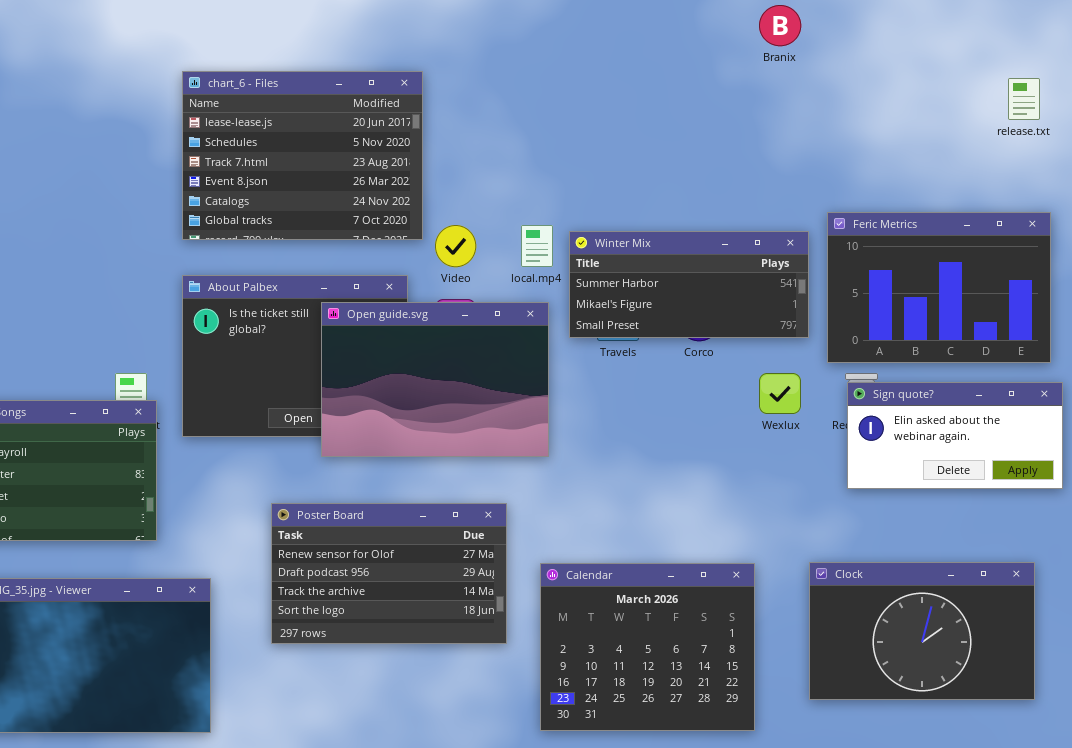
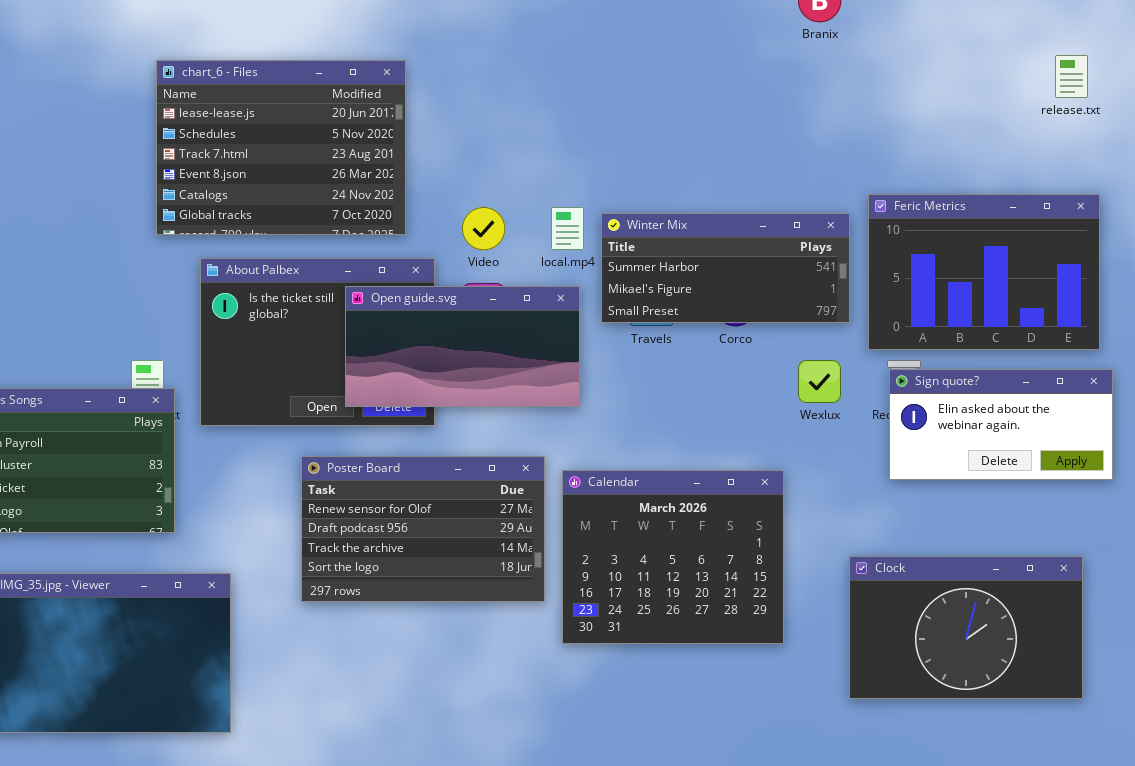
chart_6 - Files: [182,71,423,240] -> [156,60,406,235], moved
Open guide.svg: [321,302,549,457] -> [345,286,580,407], resized
Poster Board: [271,503,507,644] -> [301,456,545,602], moved
Calendar: [540,563,755,731] -> [562,470,784,644], moved

